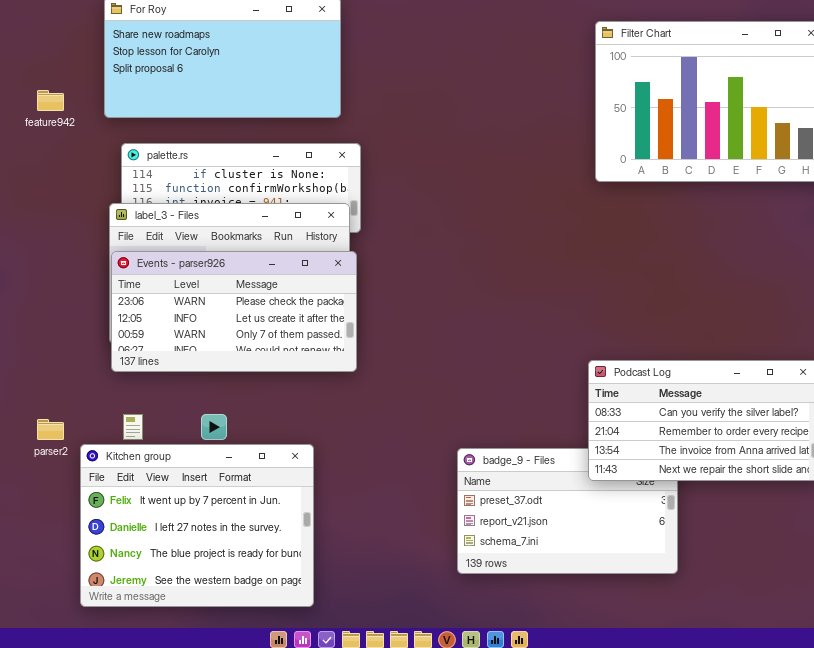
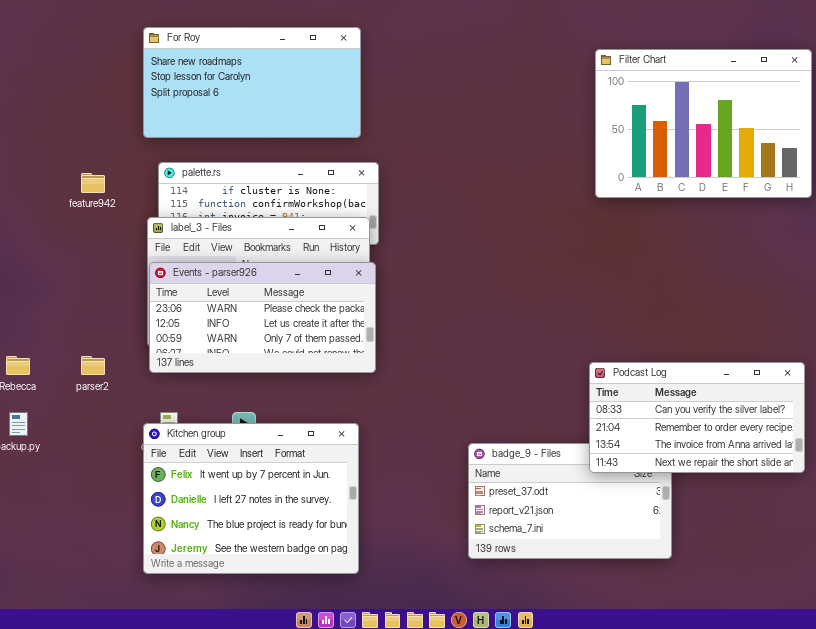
feature942: [37,90,64,111] -> [81,173,105,193], moved
parser2: [37,419,64,440] -> [81,356,105,375], moved
Kitchen group: [80,444,314,607] -> [143,423,359,574], moved

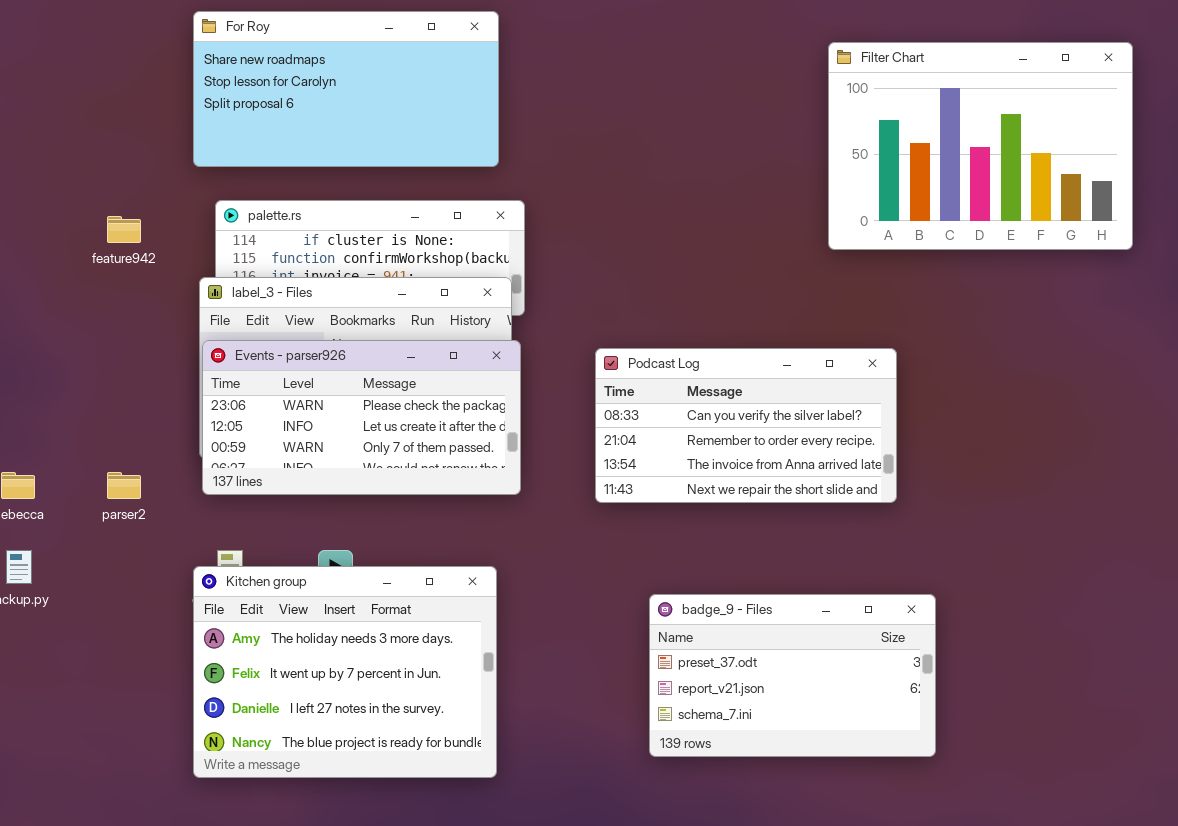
Podcast Log: [589,362,805,473] -> [595,348,897,503], moved
Kitchen group: [143,423,359,574] -> [193,566,497,778], scrolled up 1 row

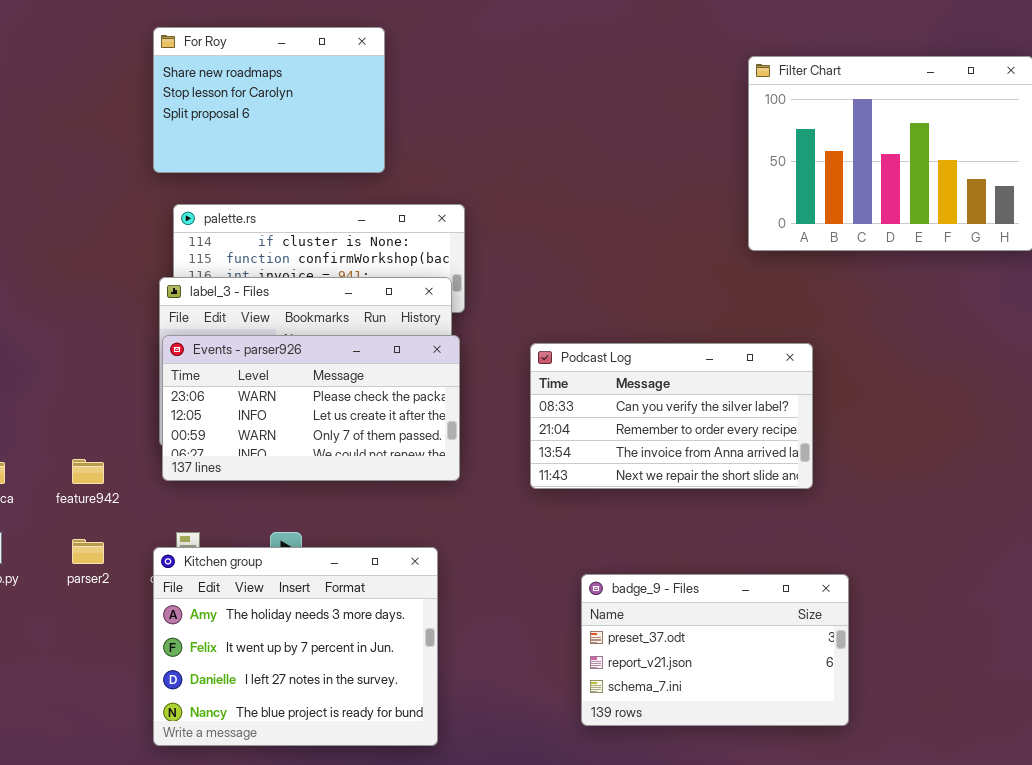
For Roy: [193,11,499,167] -> [153,27,385,173], resized
feature942: [107,216,141,243] -> [72,459,104,484], moved
parser2: [107,472,141,499] -> [72,539,104,564], moved

